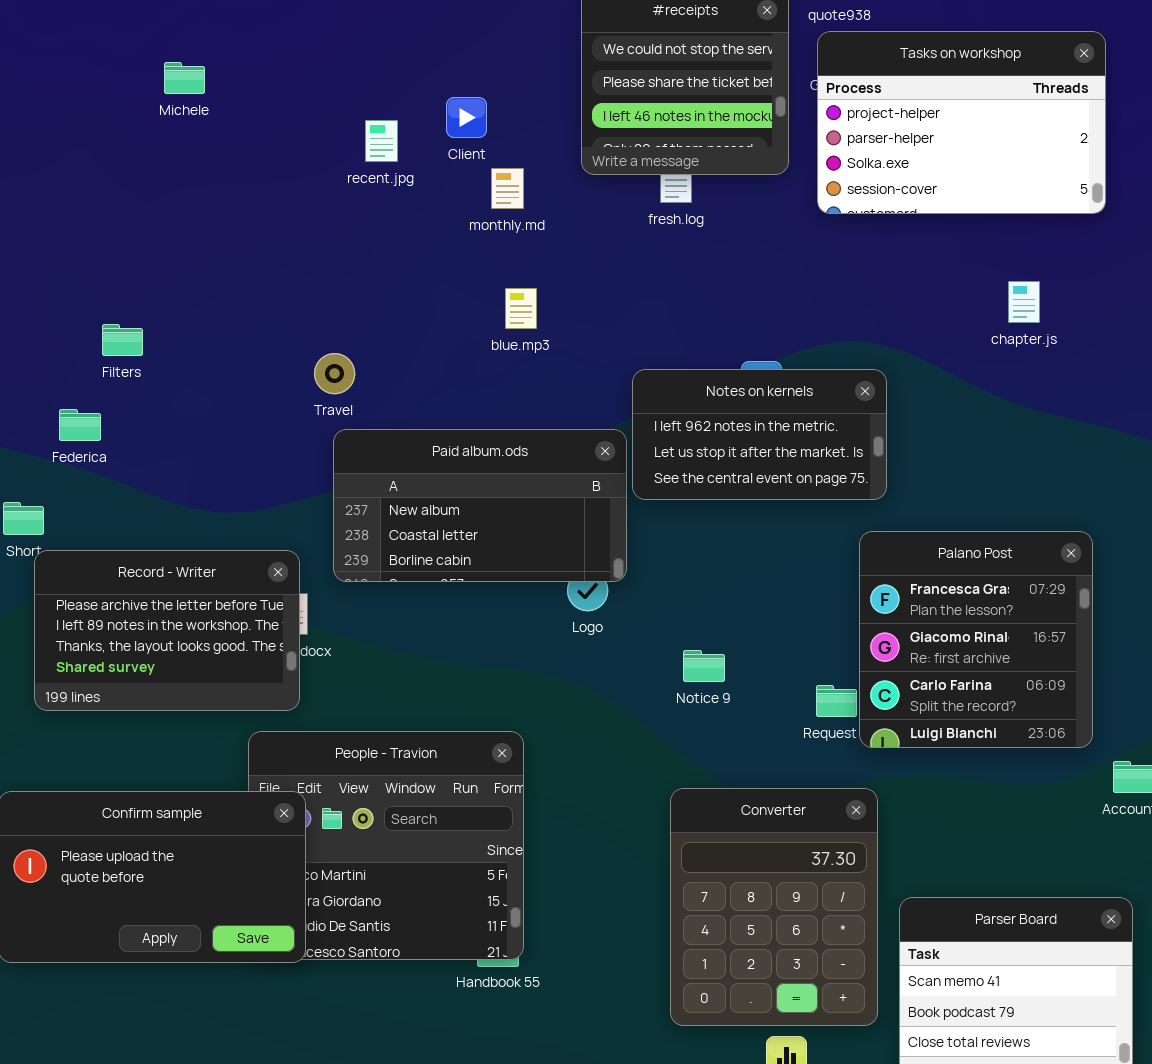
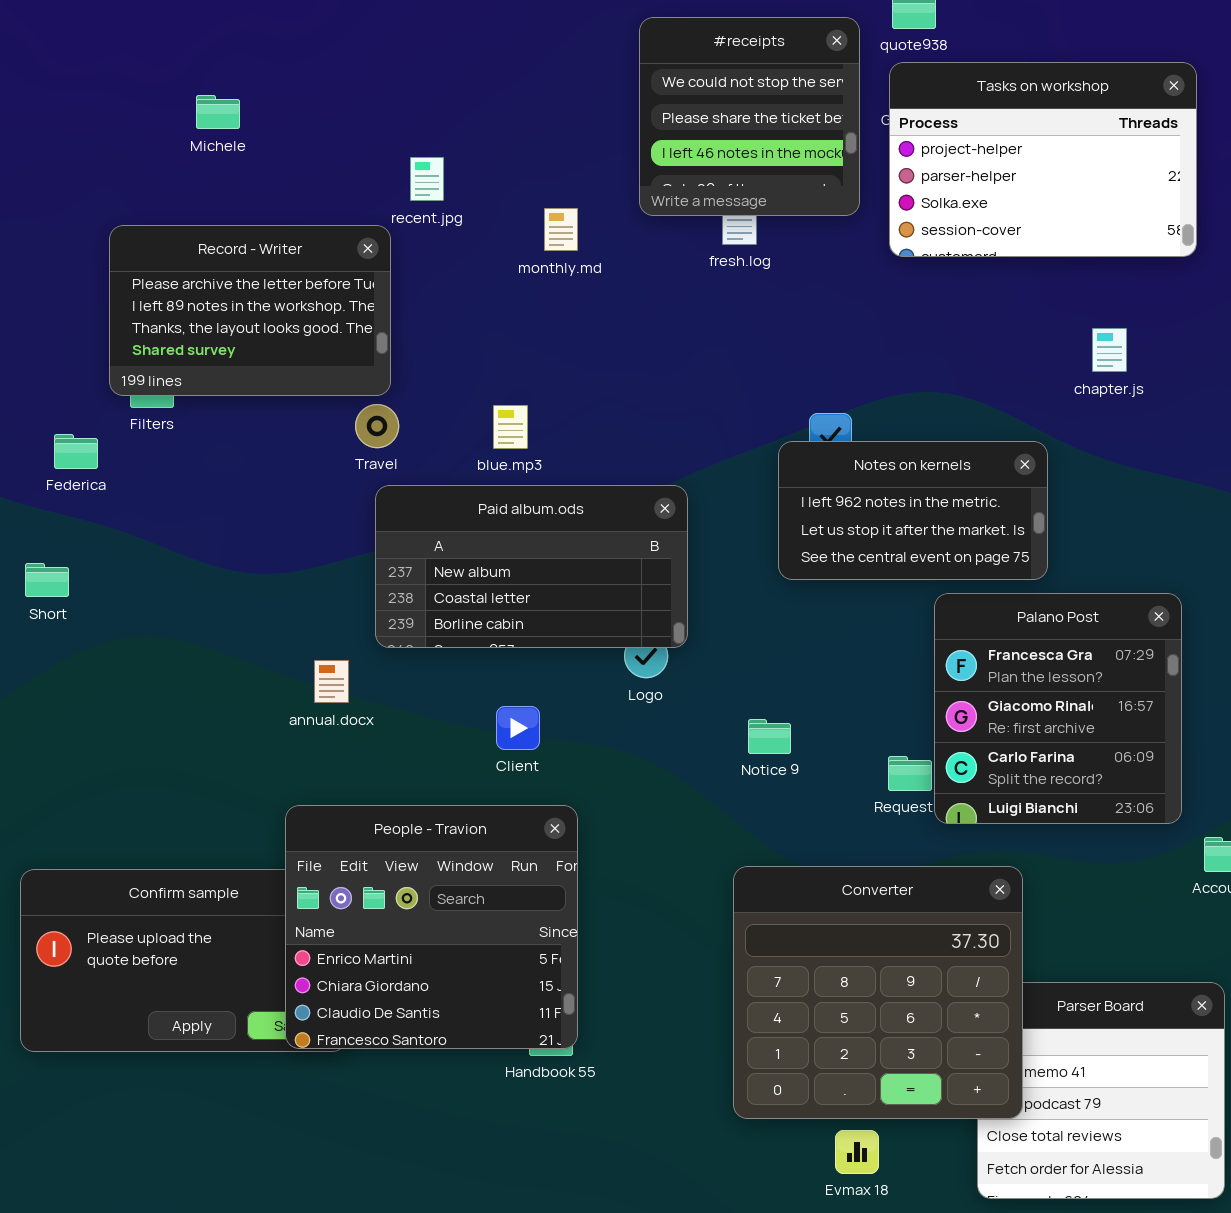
Client: [446,97,487,138] -> [496,706,540,750], moved
blue.mp3: [505,288,537,329] -> [493,405,528,449], moved
Notes on kernels: [632,369,887,500] -> [778,441,1048,580], moved
Federica: [59,409,101,441] -> [54,434,98,469], moved
Record - Writer: [34,550,300,711] -> [109,225,391,396], moved
People - Travion: [248,731,524,960] -> [285,805,578,1049], raised
Converter: [670,788,878,1026] -> [733,866,1023,1119], resized

